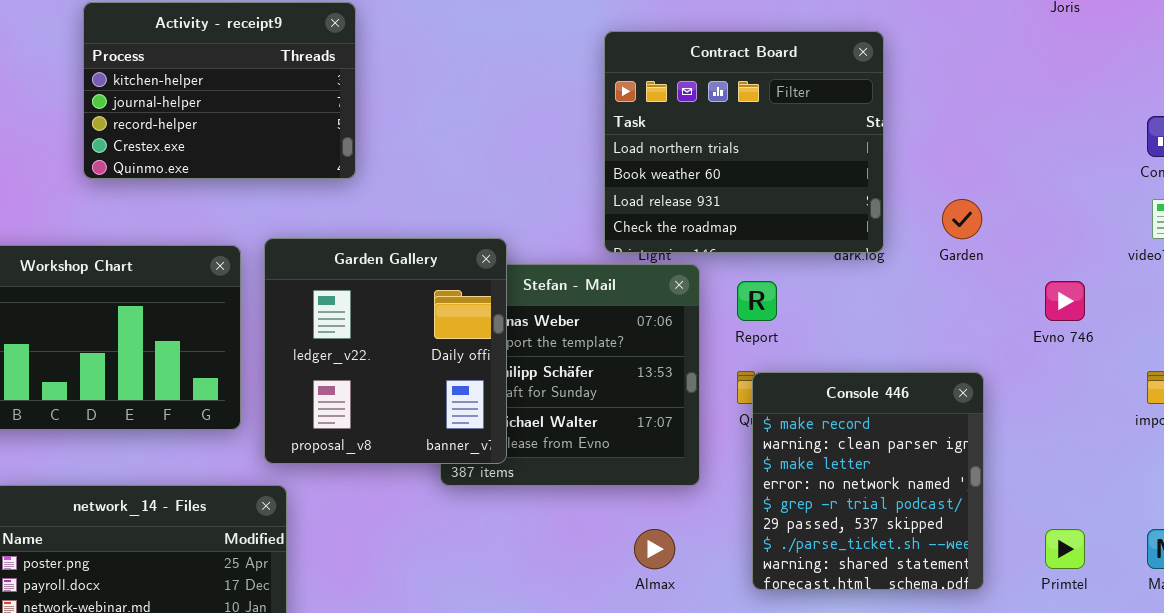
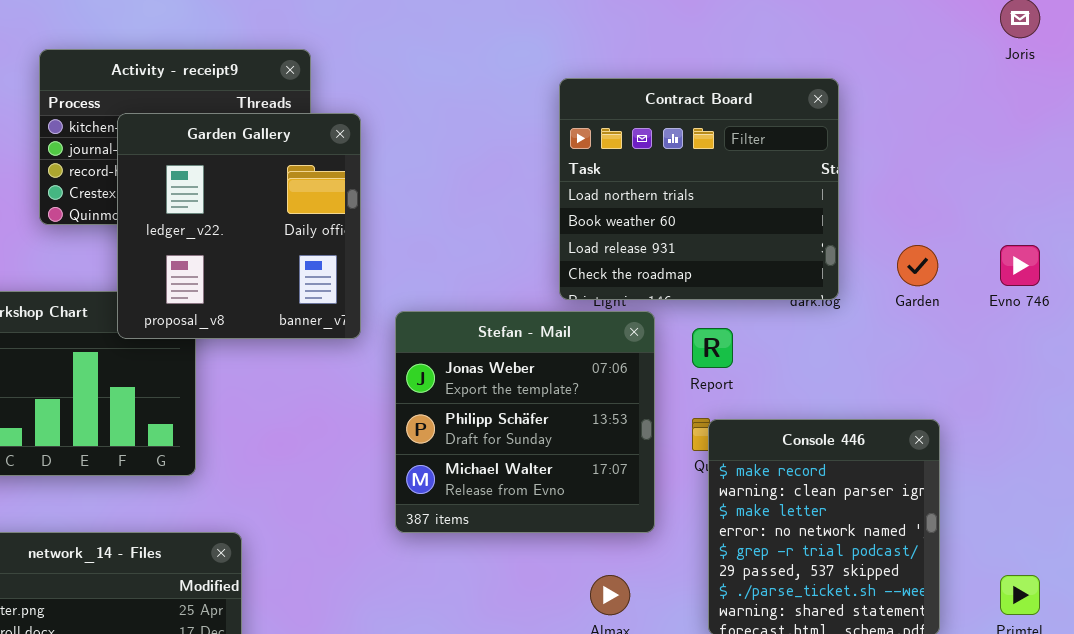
Garden Gallery: [264,238,507,464] -> [117,113,361,339], moved
Evno 746: [1045,281,1085,321] -> [1000,245,1040,286], moved

